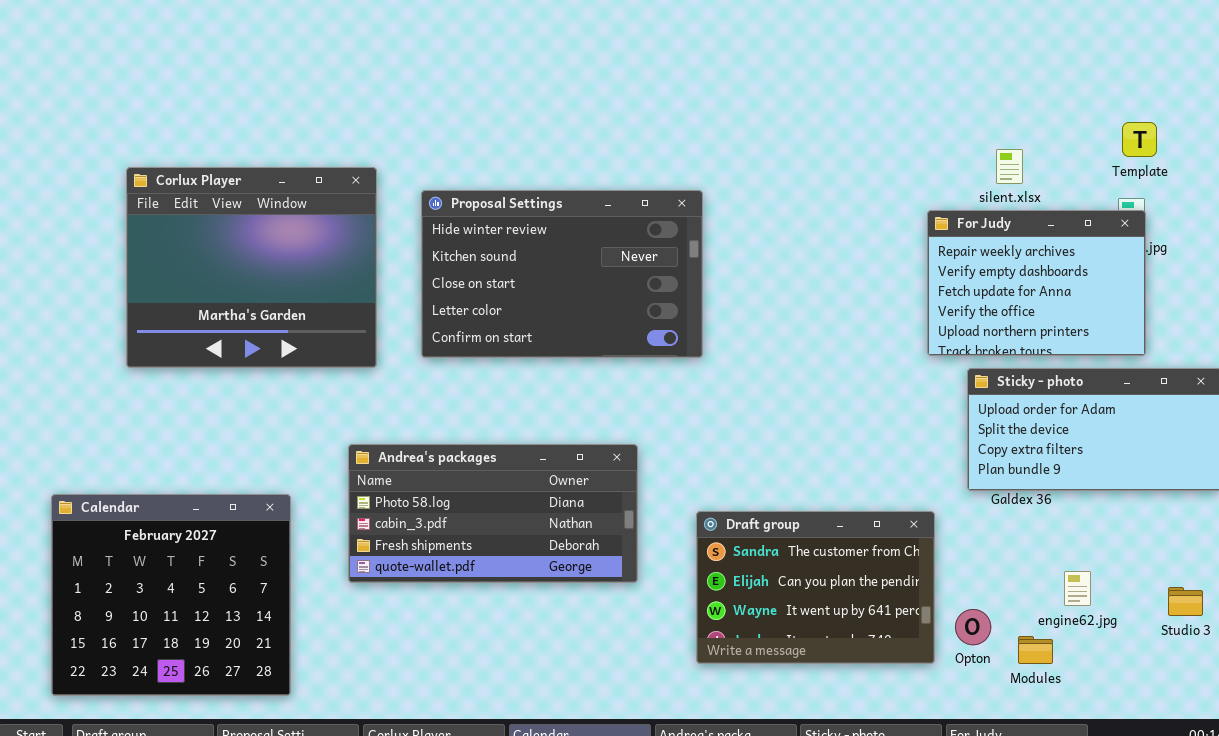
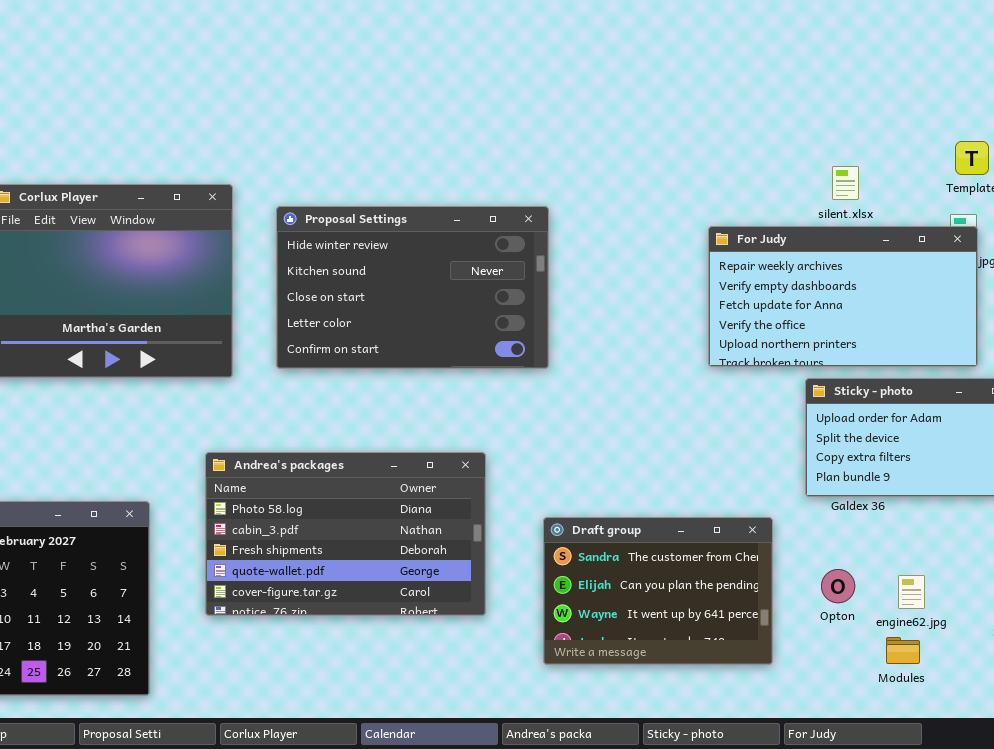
For Judy: [927,210,1146,356] -> [708,226,978,367], resized
Andrea's packages: [348,444,638,583] -> [205,452,486,616], resized
Opton: [955,609,991,645] -> [821,569,855,603], moved
Modules: [1018,636,1053,664] -> [886,637,920,664], moved

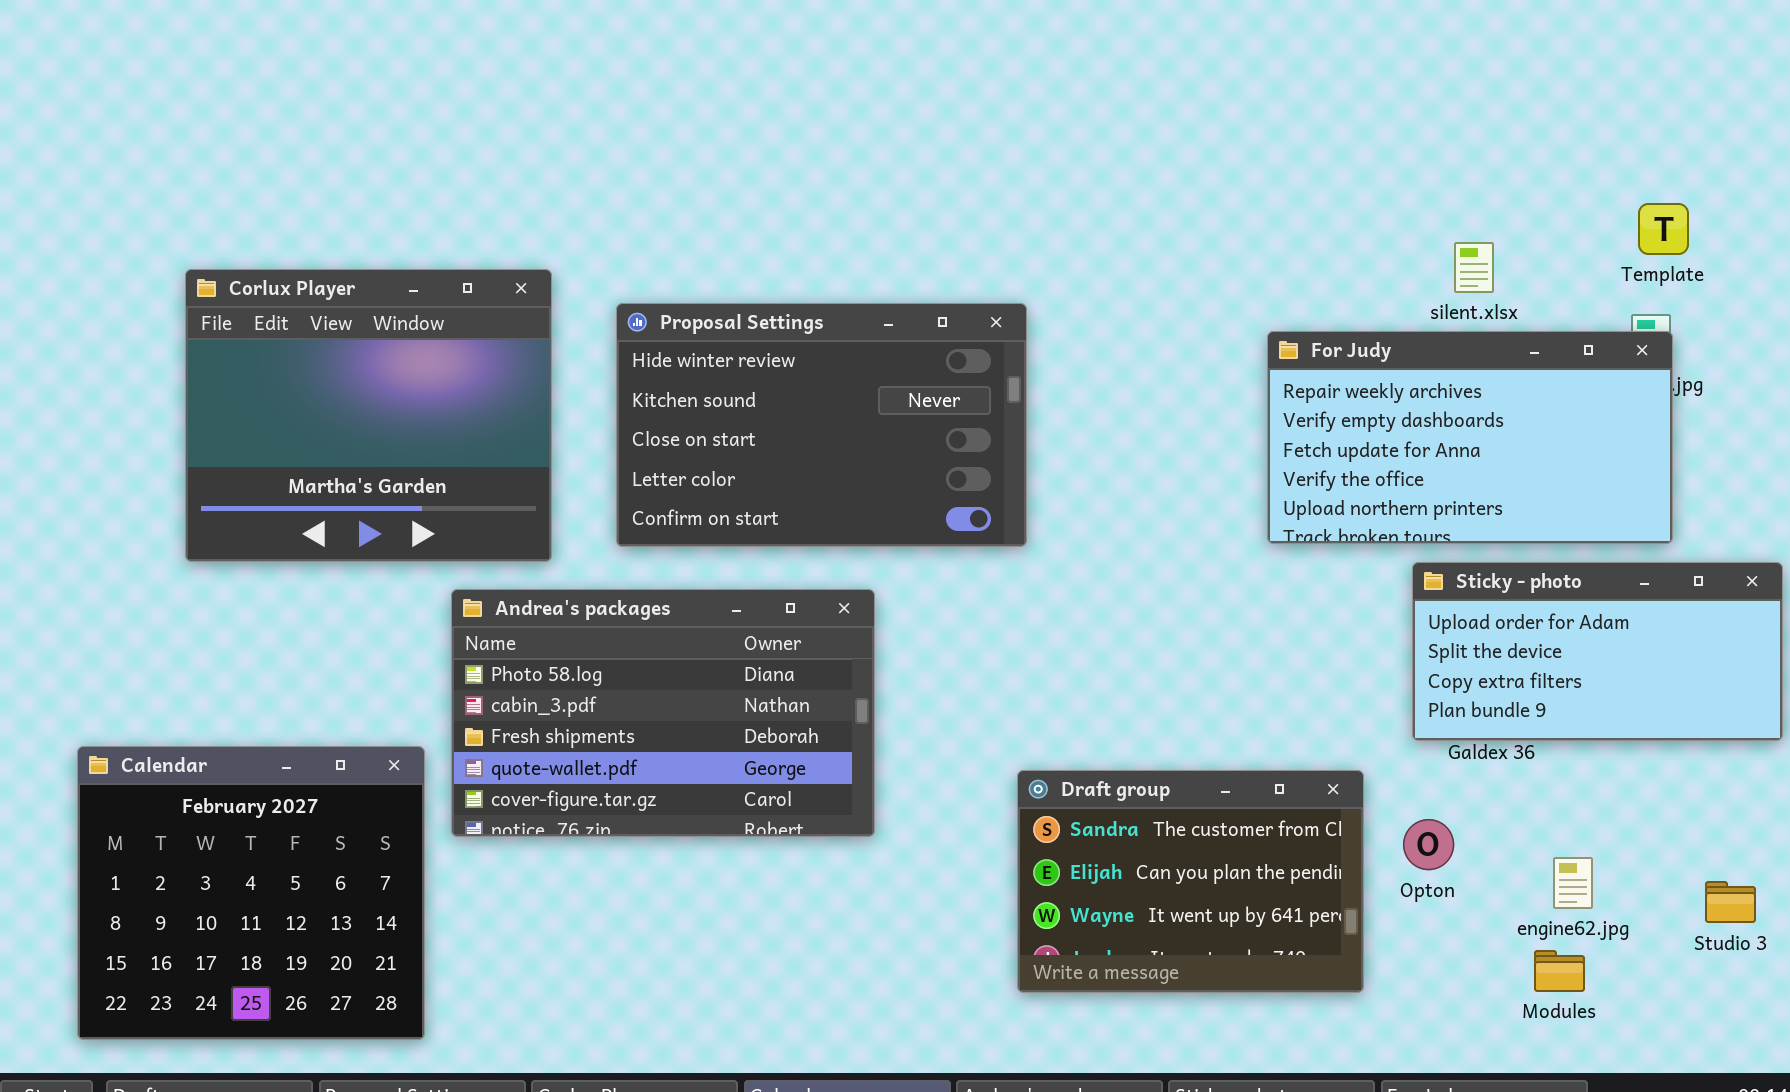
Andrea's packages: [205,452,486,616] -> [451,589,875,837], moved
Opton: [821,569,855,603] -> [1403,819,1454,870], moved

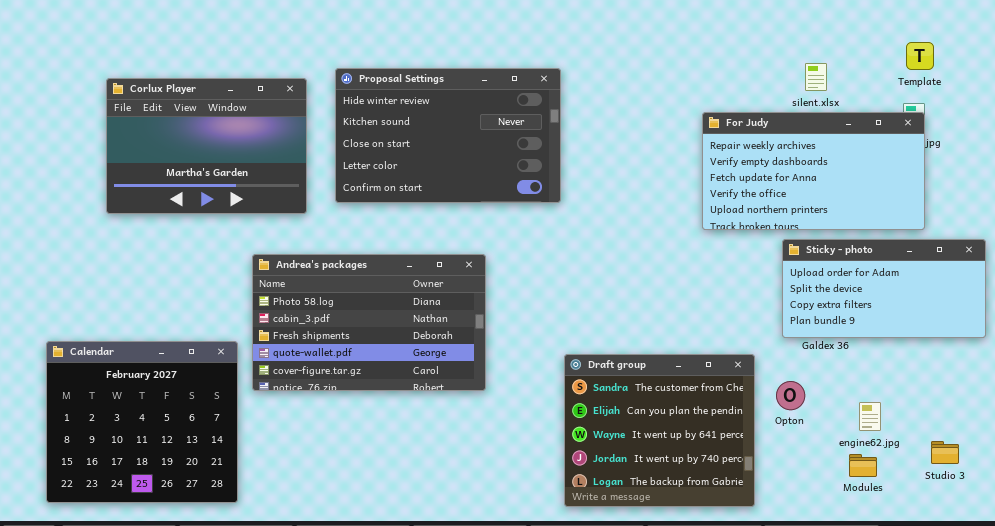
Corlux Player: [185,269,552,562] -> [106,78,307,214], resized
Proposal Settings: [616,303,1027,547] -> [335,68,561,203], moved
Draft group: [1017,770,1364,993] -> [564,354,755,507], resized
Studio 3: [1705,881,1756,923] -> [931,441,959,464], moved

